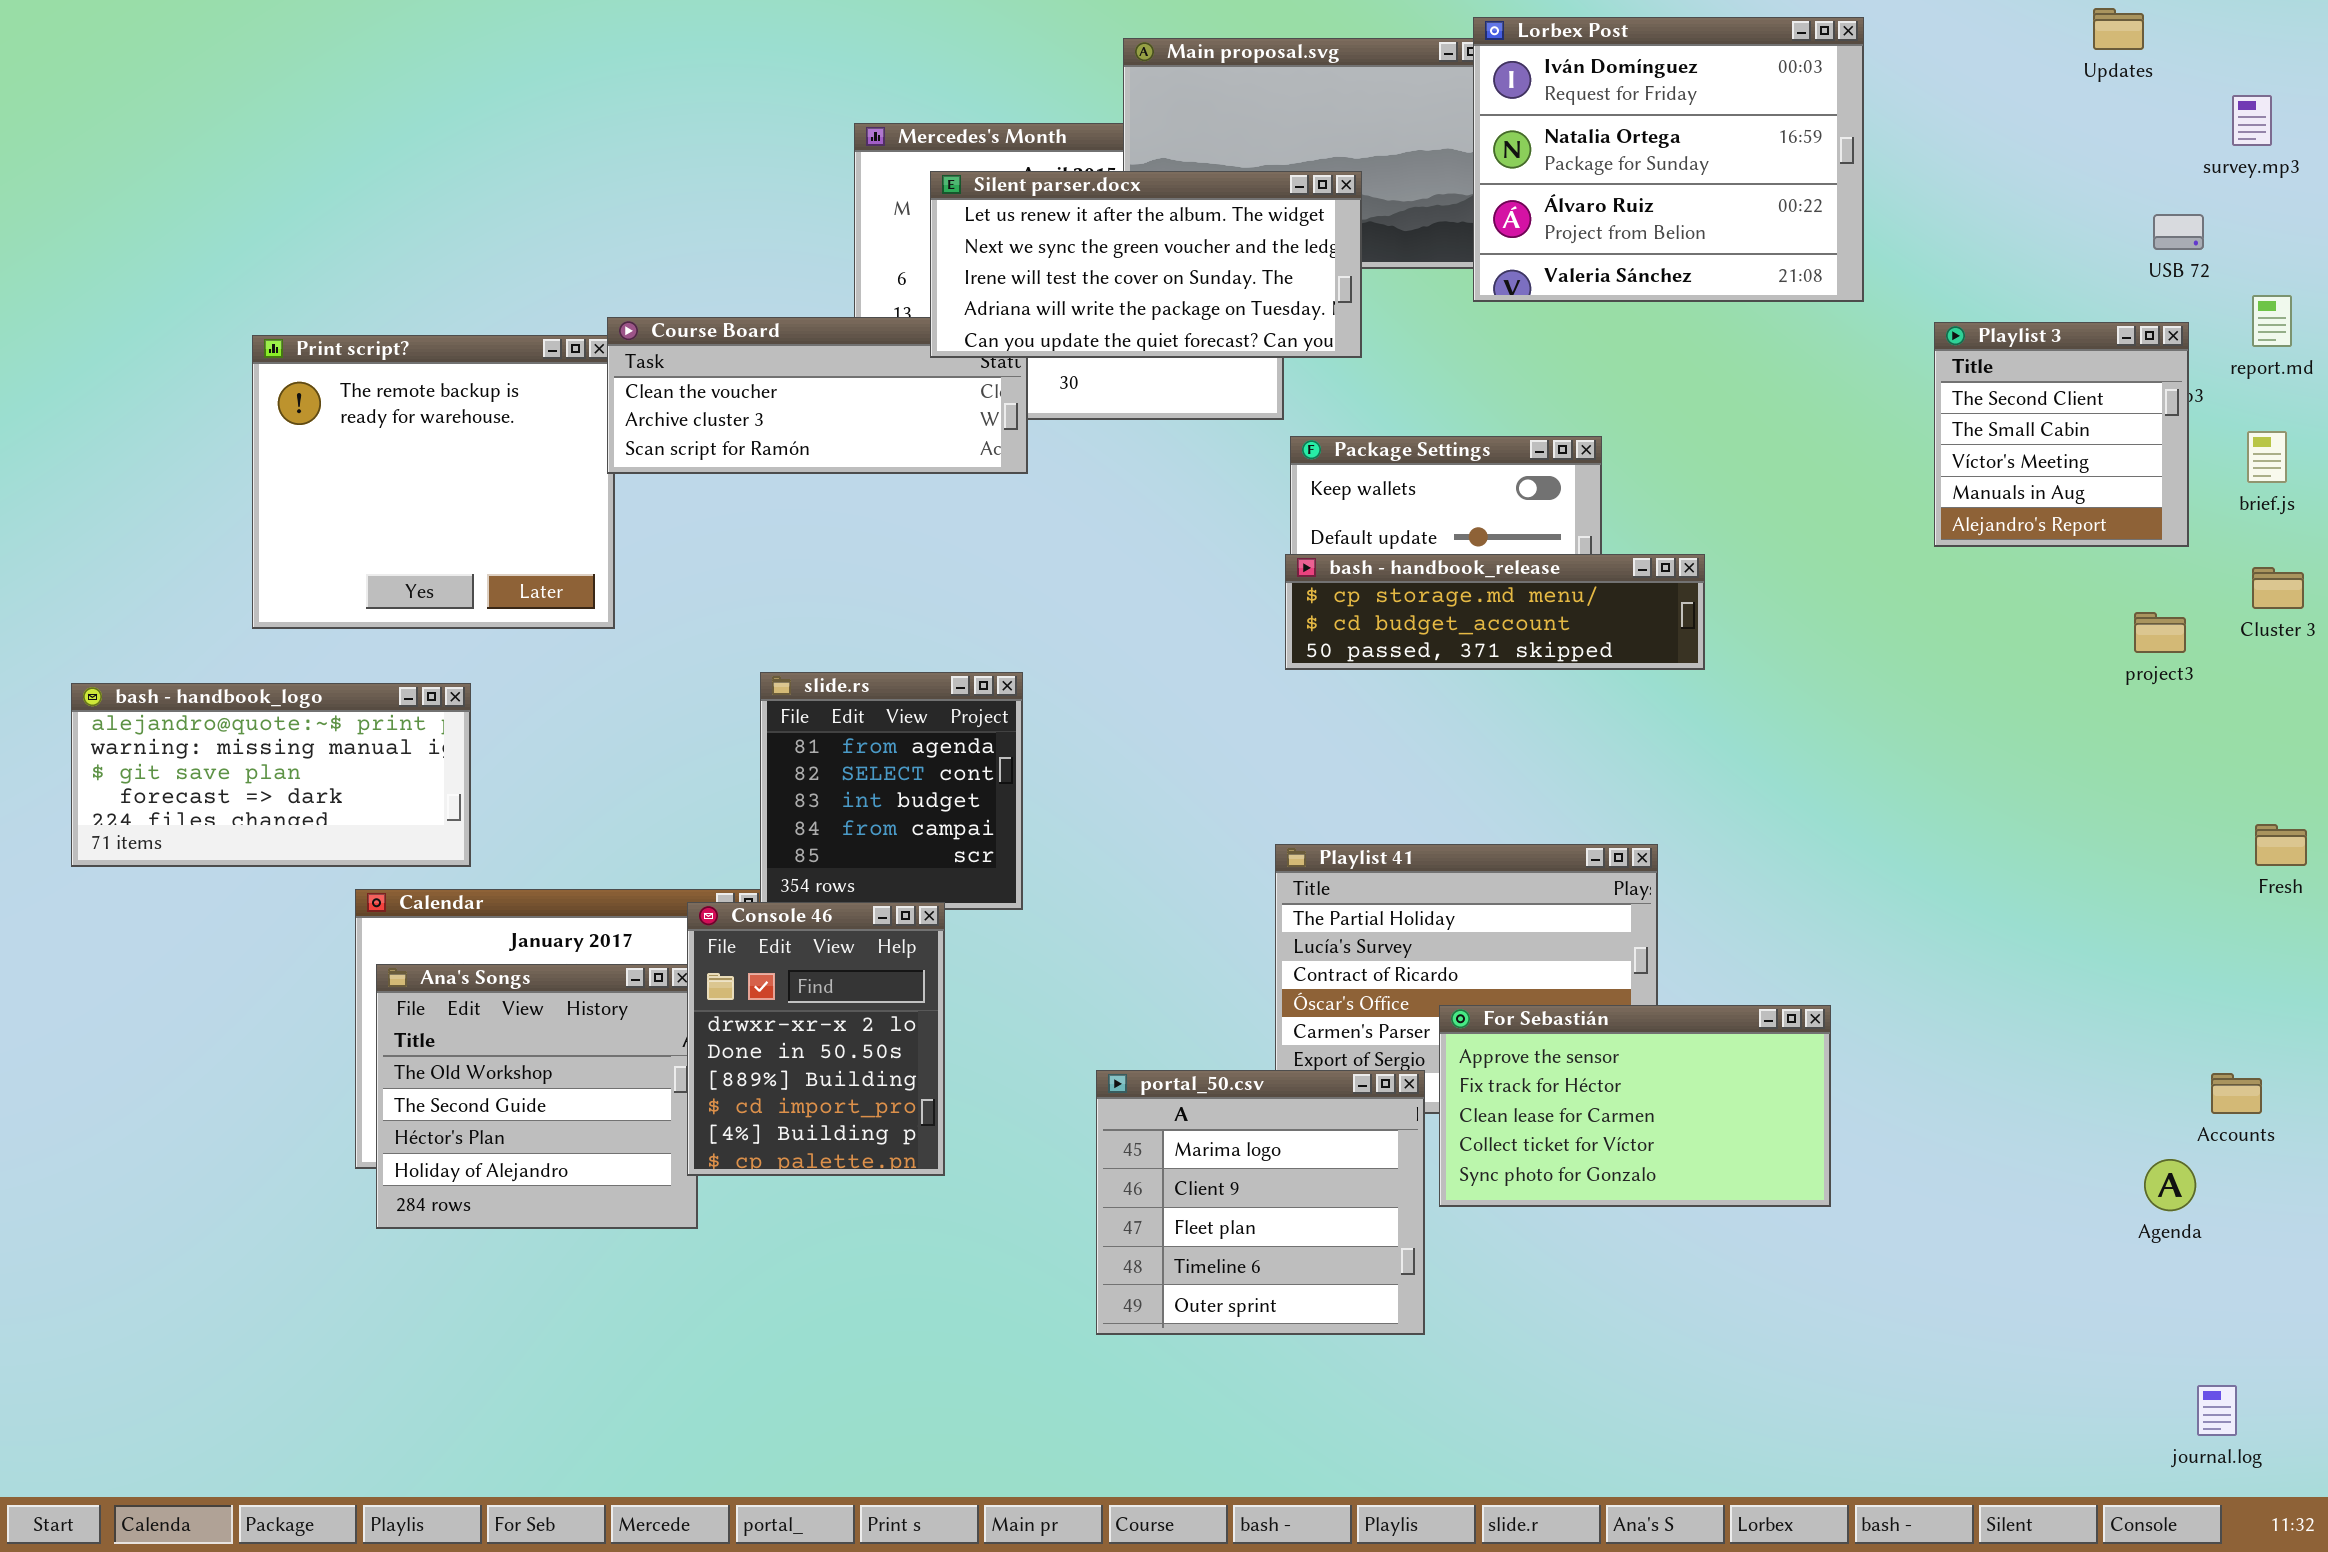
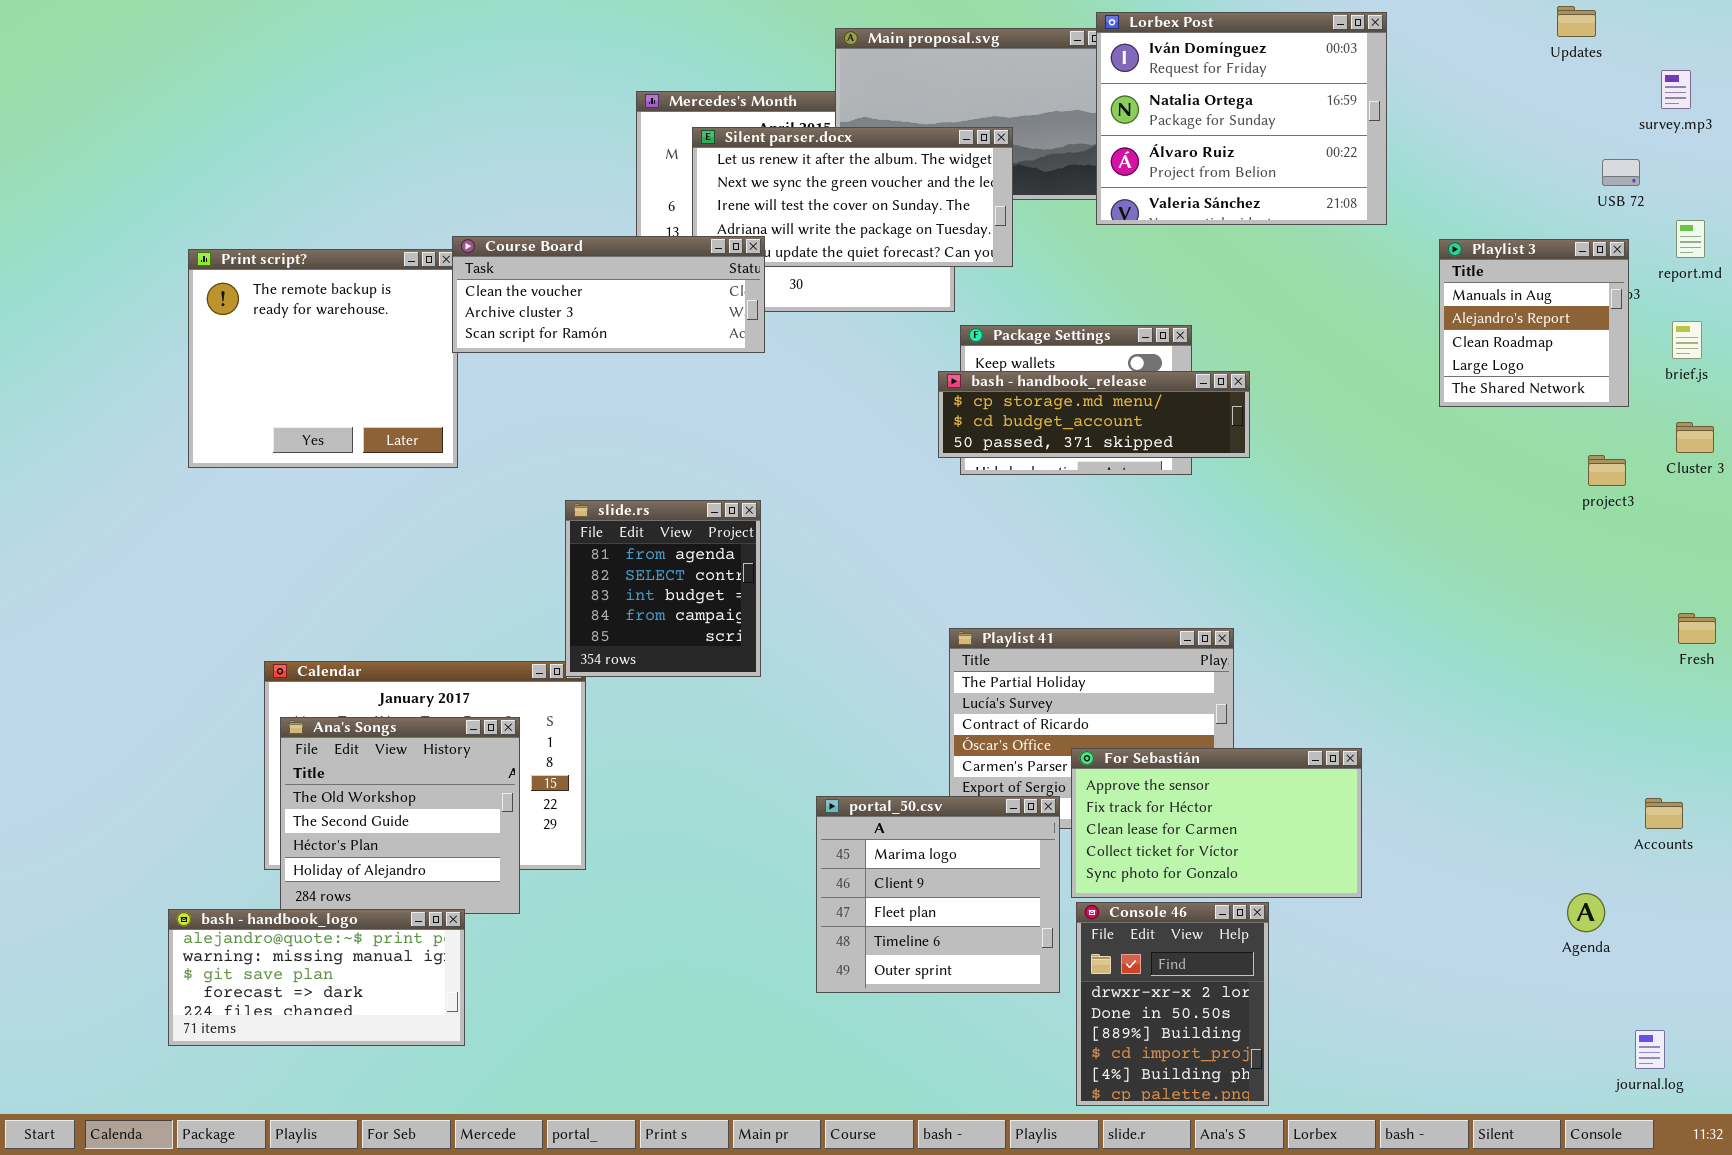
Course Board: [607,317,1028,474] -> [452,236,765,353], raised
Playlist 3: [1934,322,2189,547] -> [1439,239,1629,407], scrolled down 3 rows
bash - handbook_release: [1285,554,1705,670] -> [938,371,1250,458], moved
bash - handbook_logo: [71,683,471,867] -> [168,909,465,1046], moved
Console 46: [687,902,945,1176] -> [1076,902,1269,1106], moved
Agenda: [2144,1159,2196,1211] -> [1567,893,1605,932], moved

